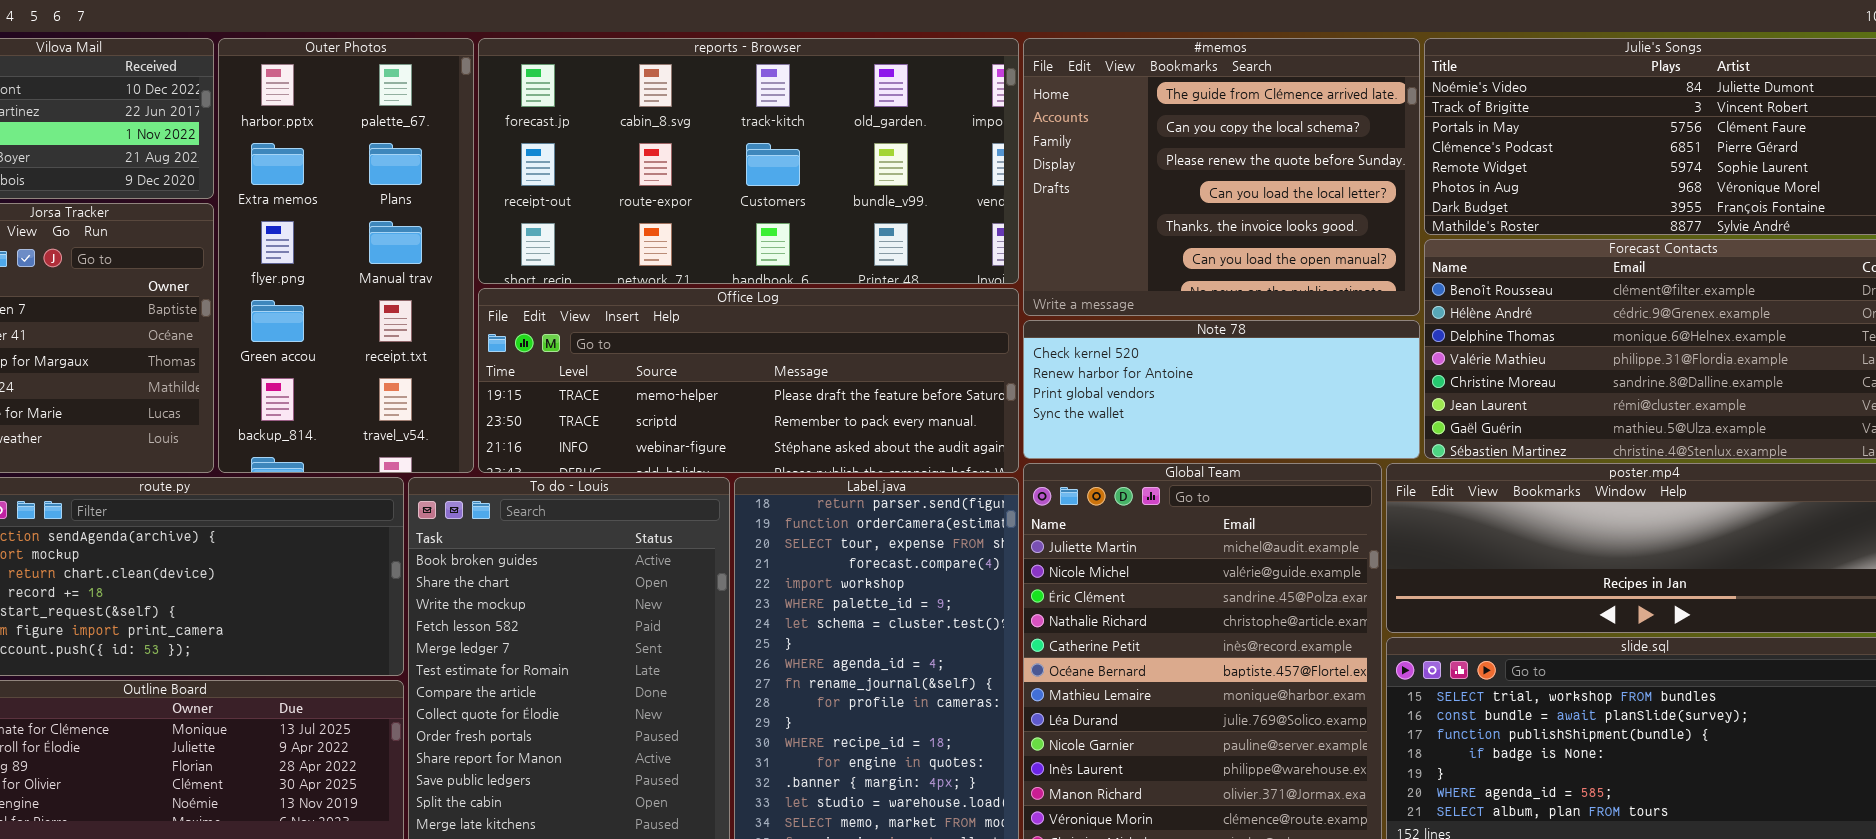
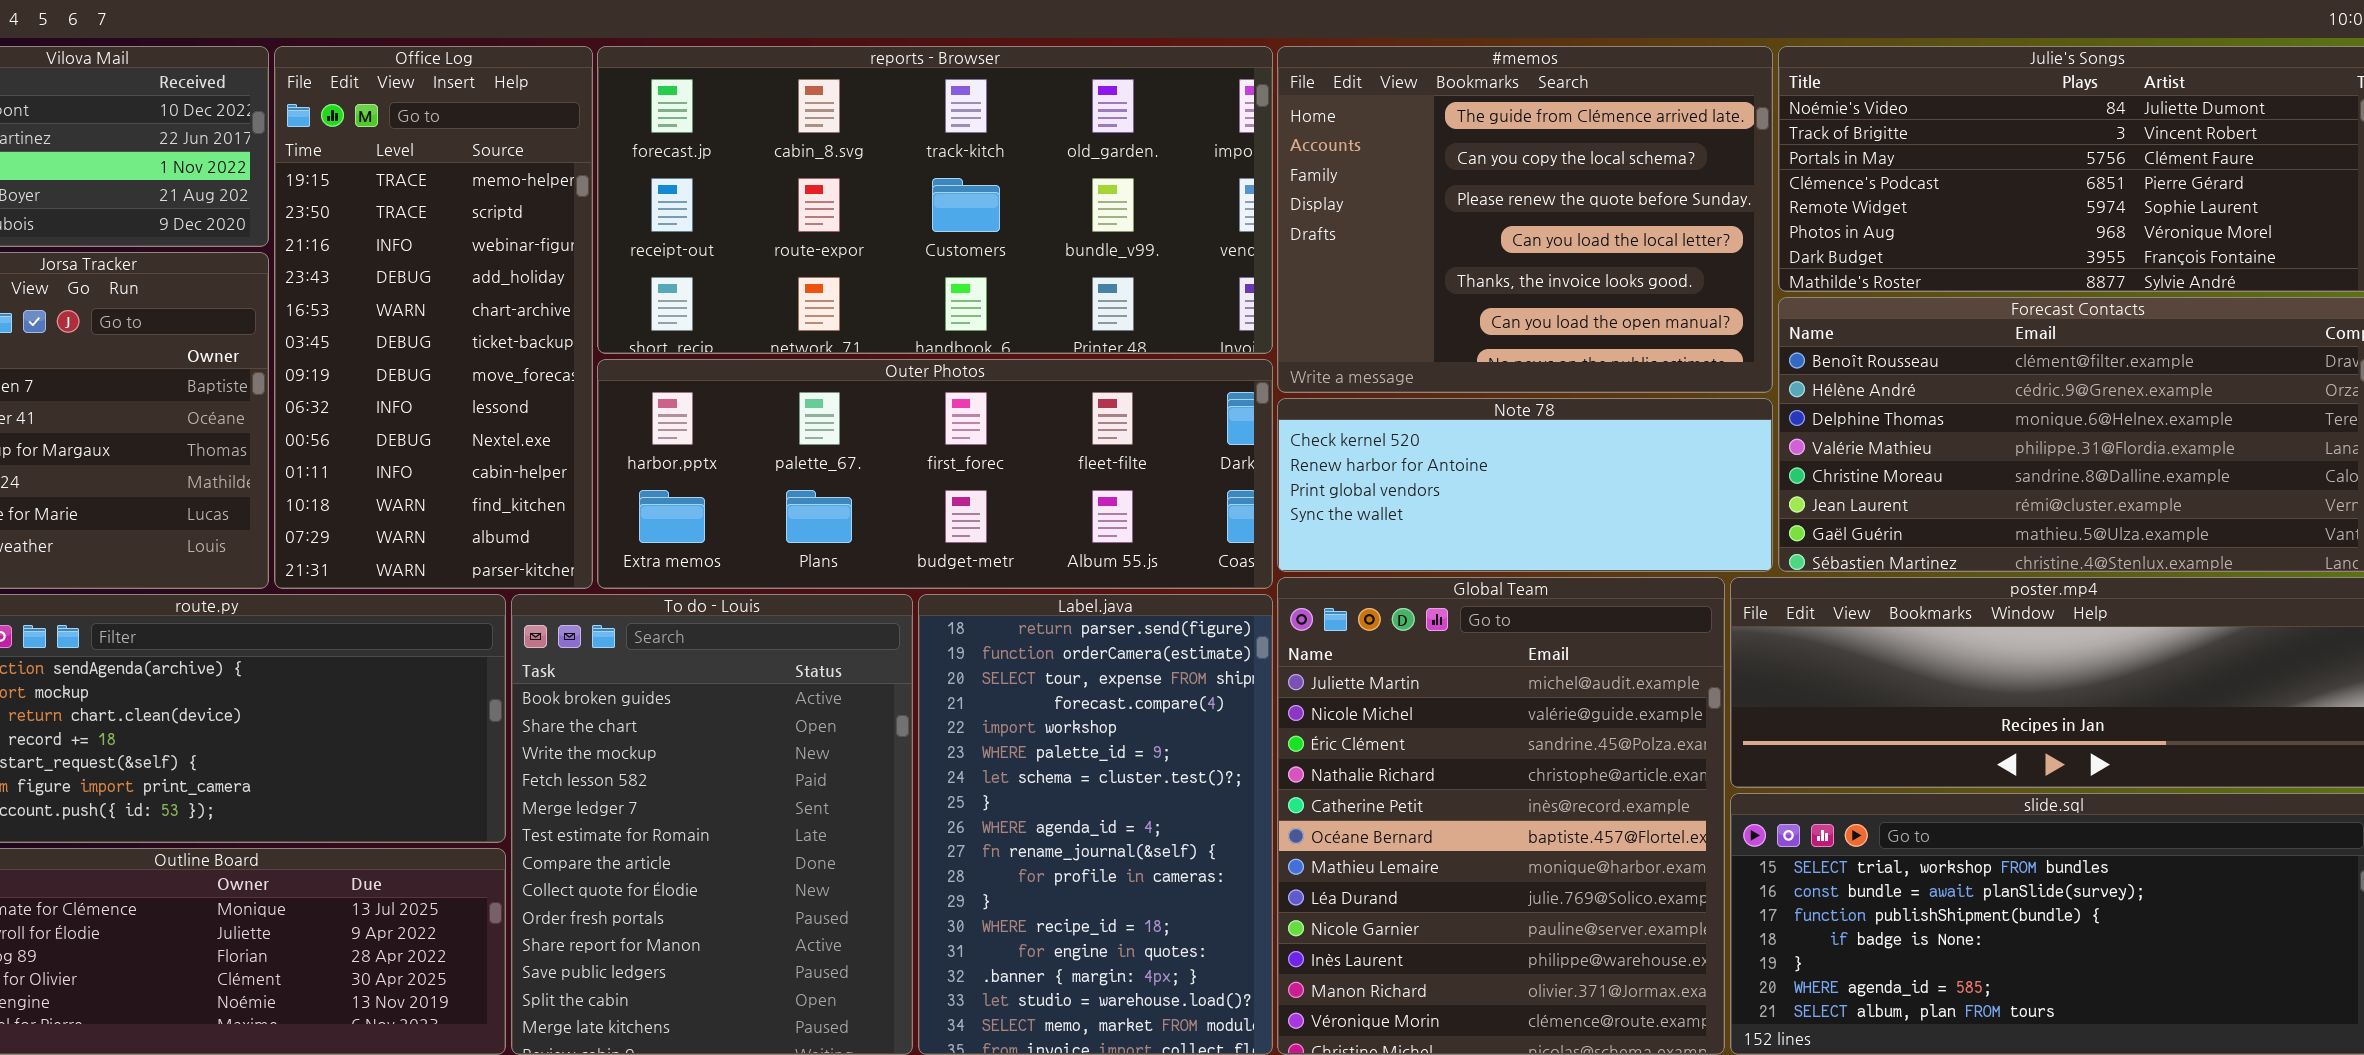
Outer Photos: [218,38,474,473] -> [597,359,1273,589], moved, resized
Office Log: [478,288,1019,473] -> [274,46,593,589], moved, resized

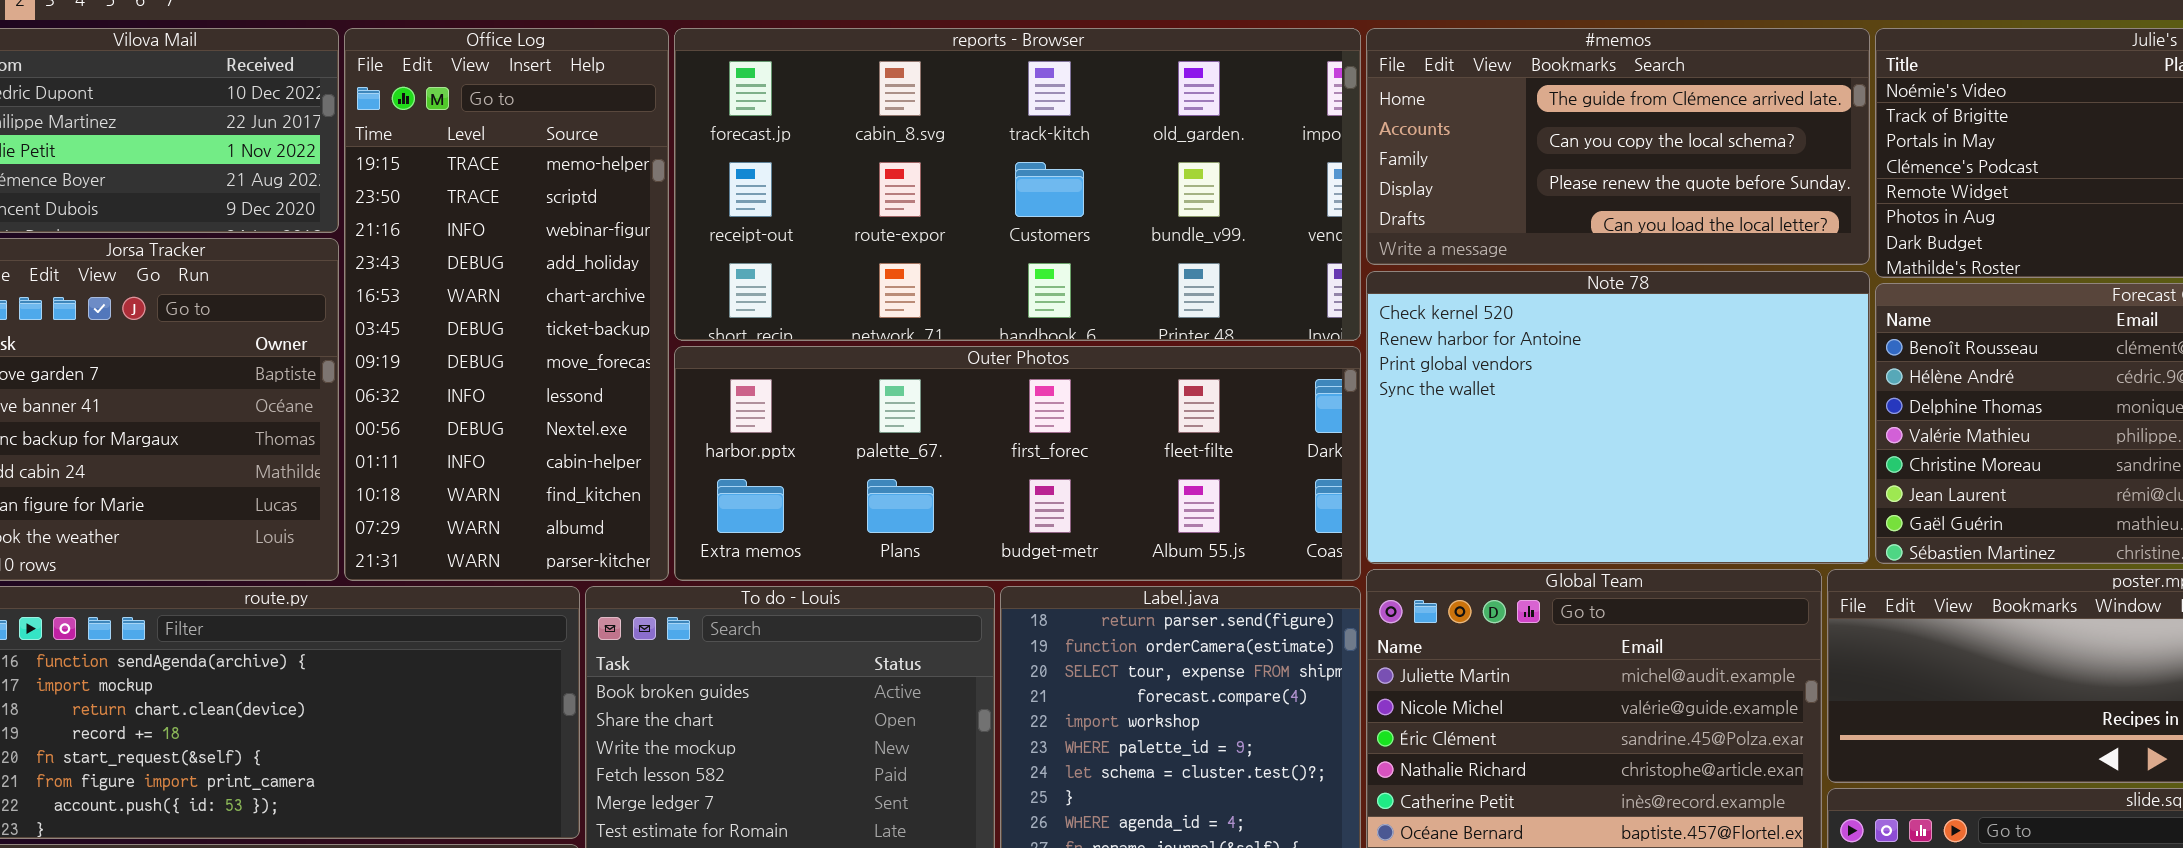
#memos: [1277,46,1773,393] -> [1366,28,1870,265], resized
Note 78: [1277,398,1773,572] -> [1366,271,1870,564], resized

